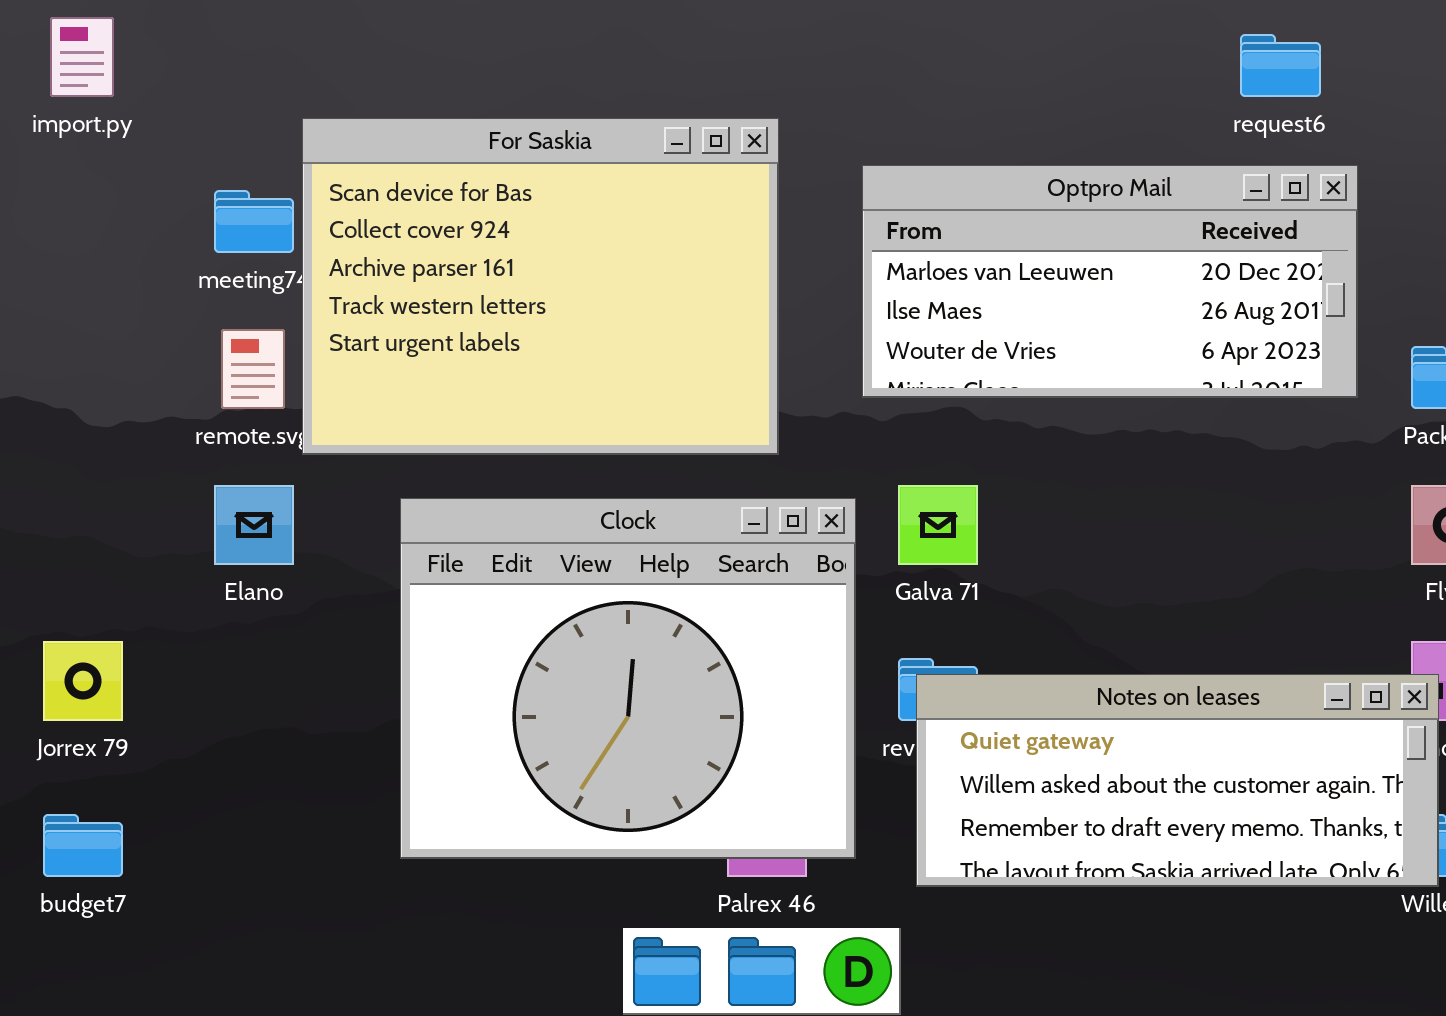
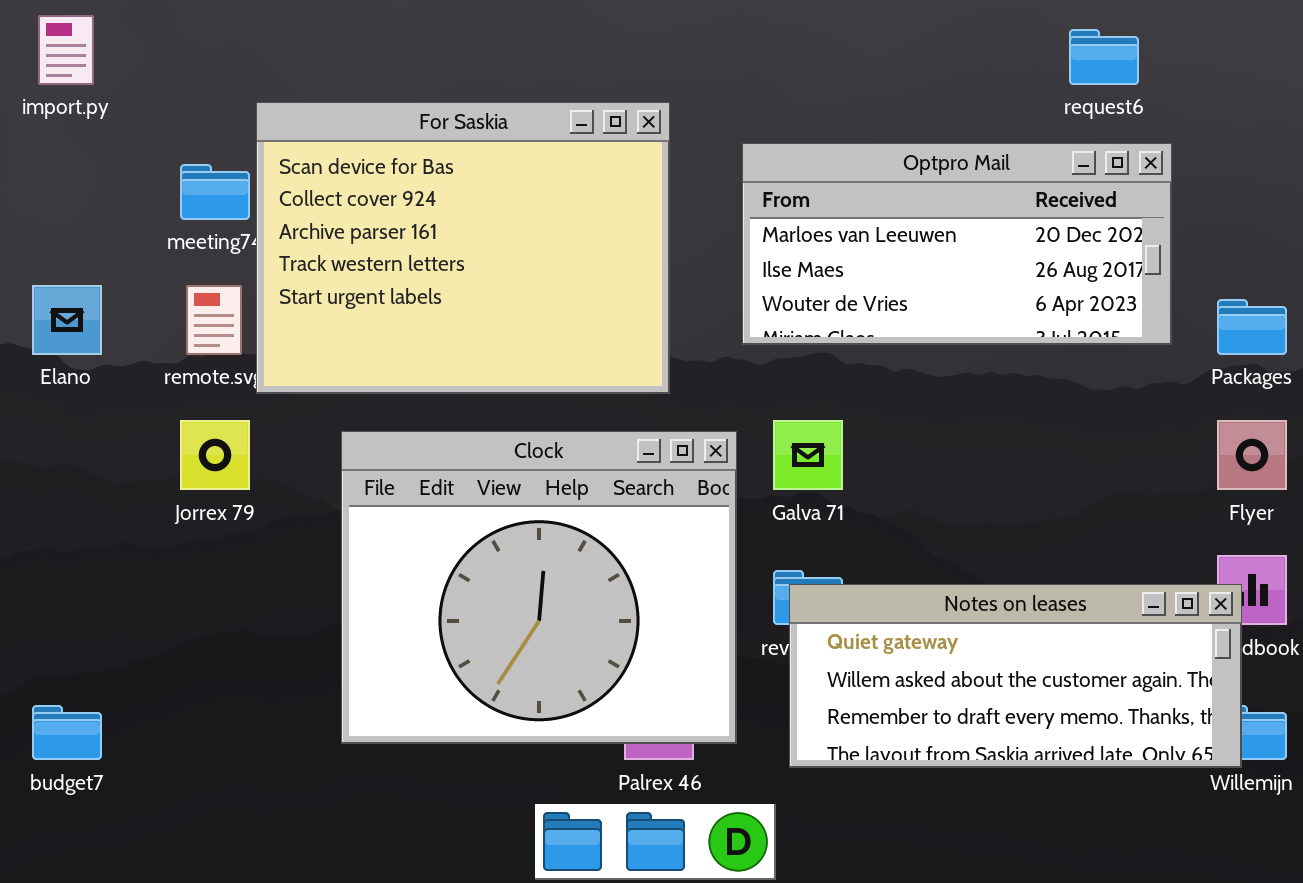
Elano: [214,485,294,565] -> [32,285,102,355], moved
Jorrex 79: [43,641,123,721] -> [180,420,250,490], moved

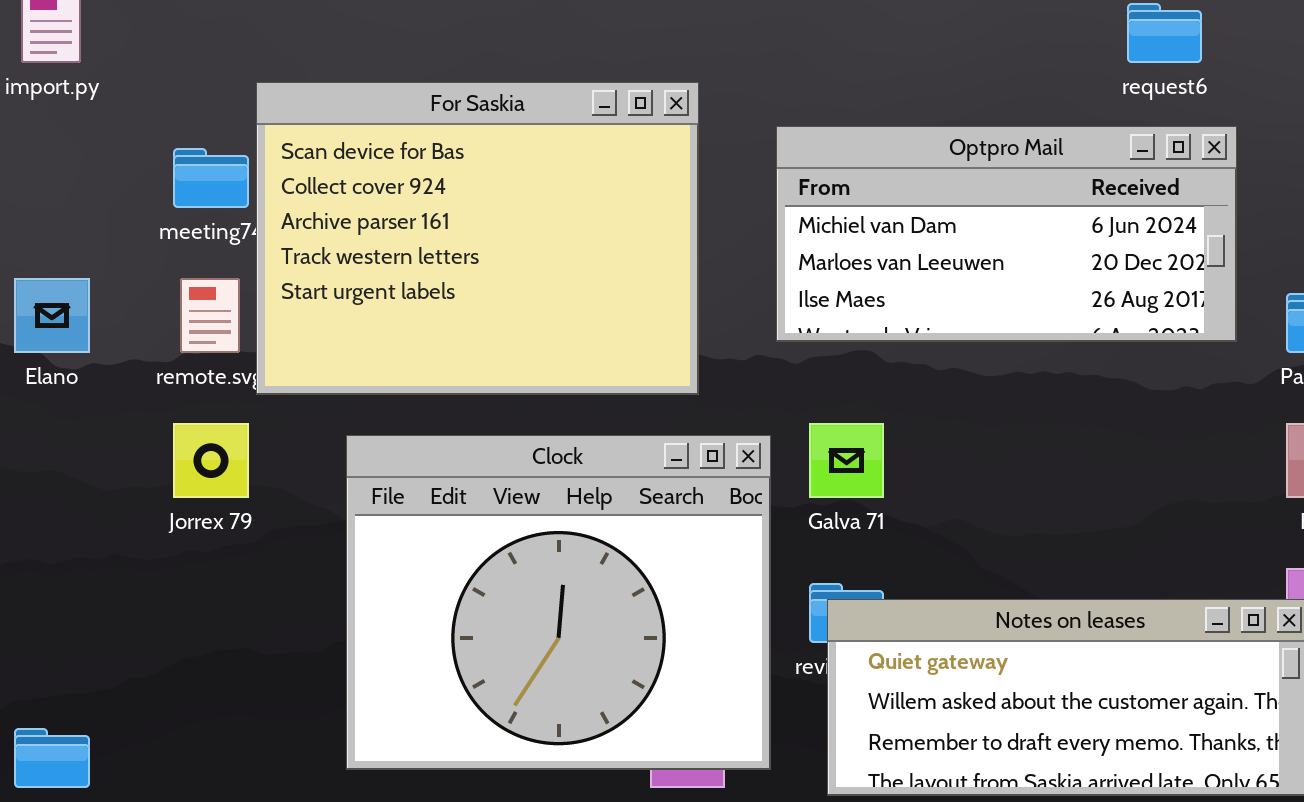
Optpro Mail: [742,143,1172,345] -> [776,126,1237,342], scrolled up 1 row

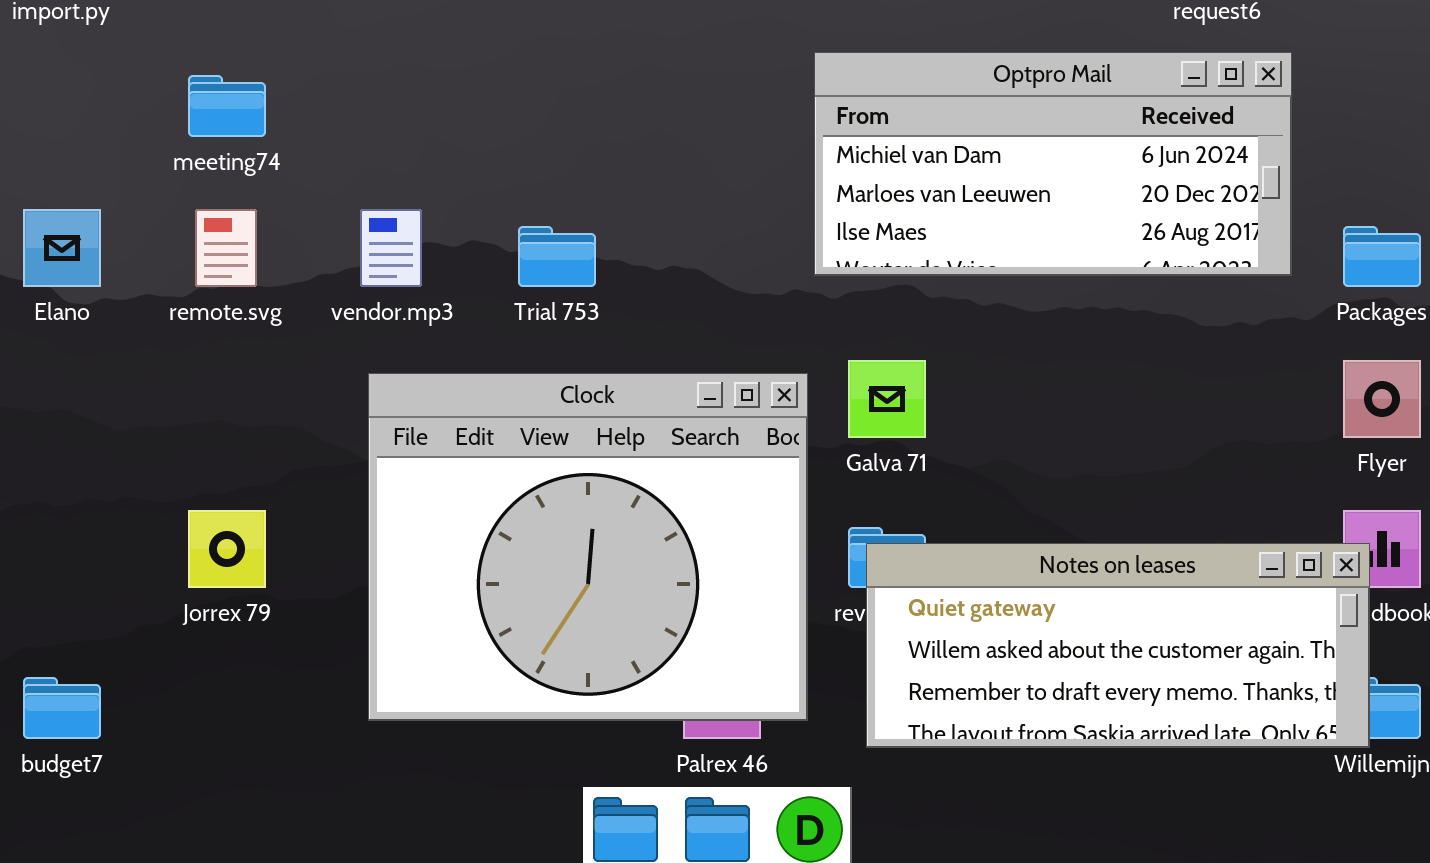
For Saskia: [256,82,699,395] -> none, closed
Jorrex 79: [173,423,249,498] -> [188,510,266,588], moved

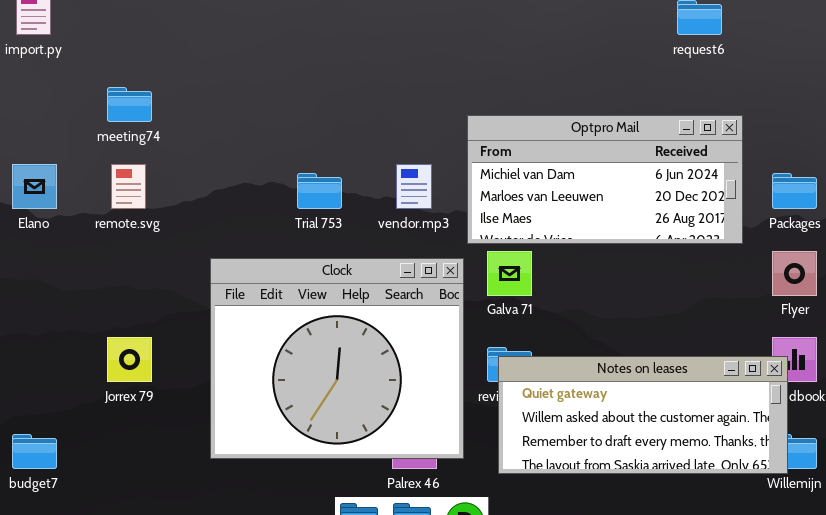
Optpro Mail: [814,52,1292,276] -> [467,115,743,244], moved
vendor.mp3: [360,209,422,287] -> [396,164,432,209], moved

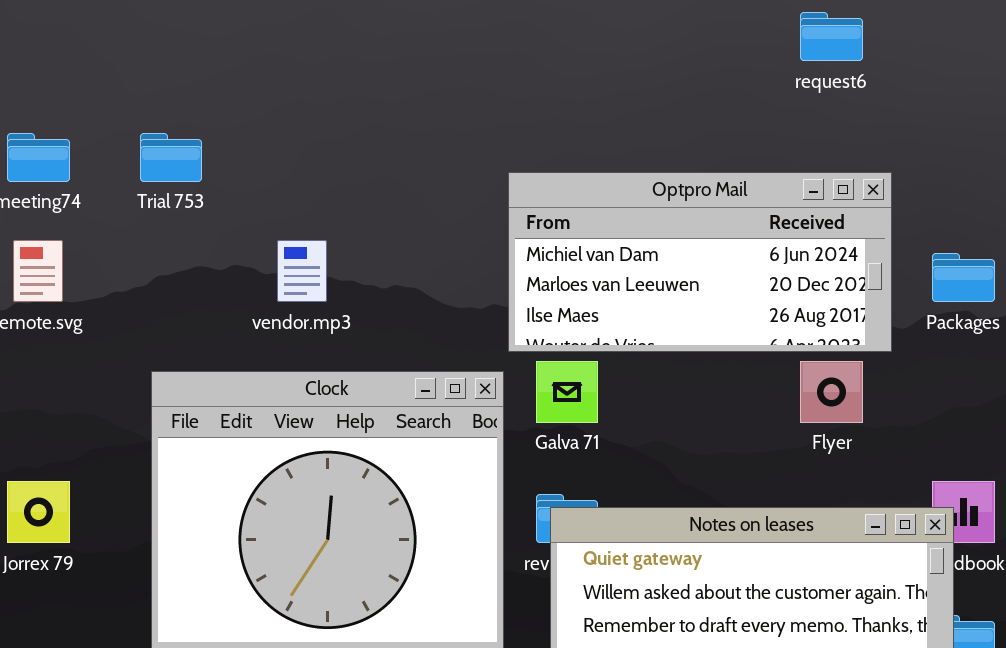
vendor.mp3: [396,164,432,209] -> [277,240,327,302], moved
Trial 753: [297,173,342,209] -> [140,133,202,182], moved
Flyer: [772,251,817,296] -> [800,361,863,423], moved

